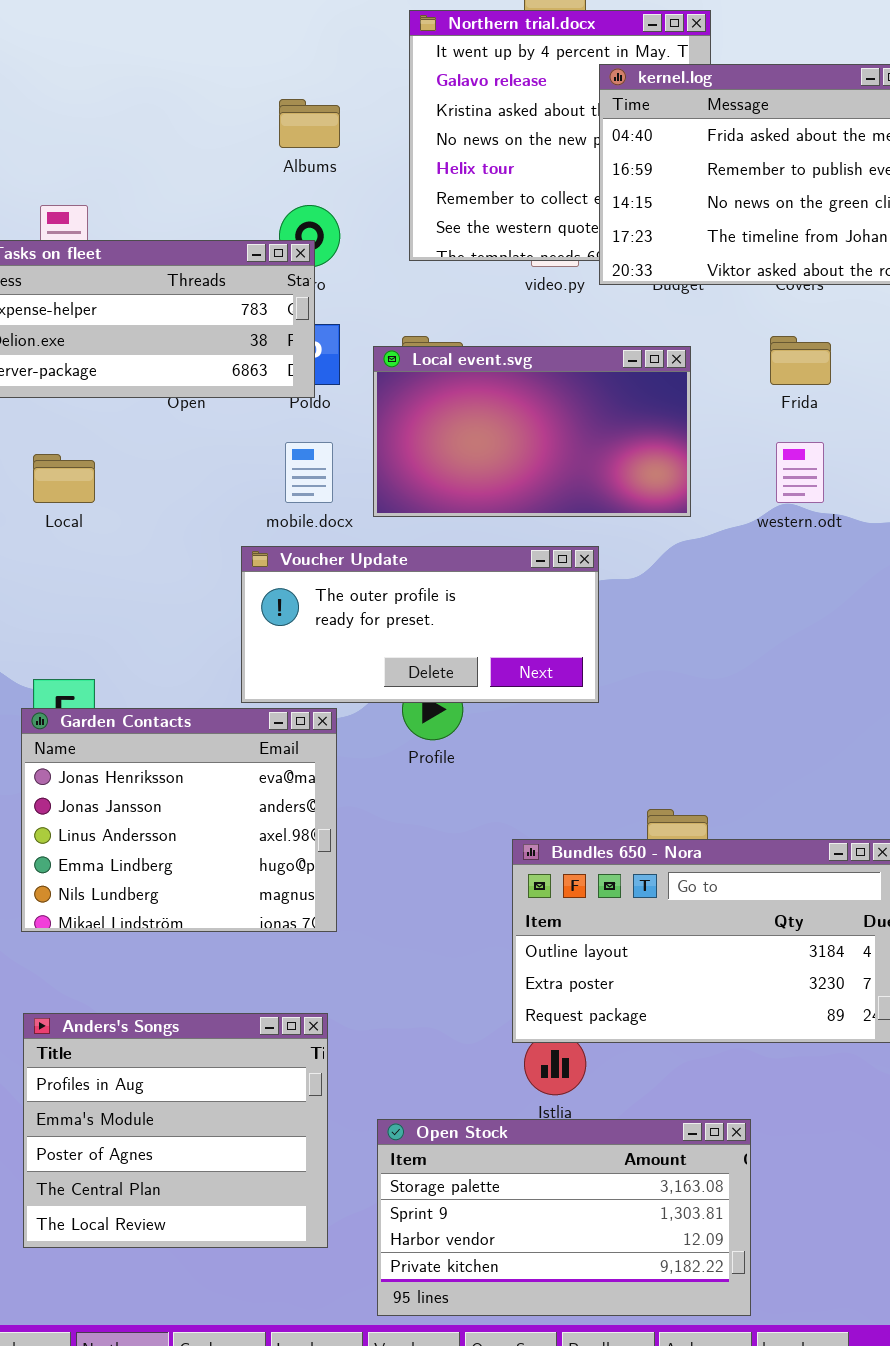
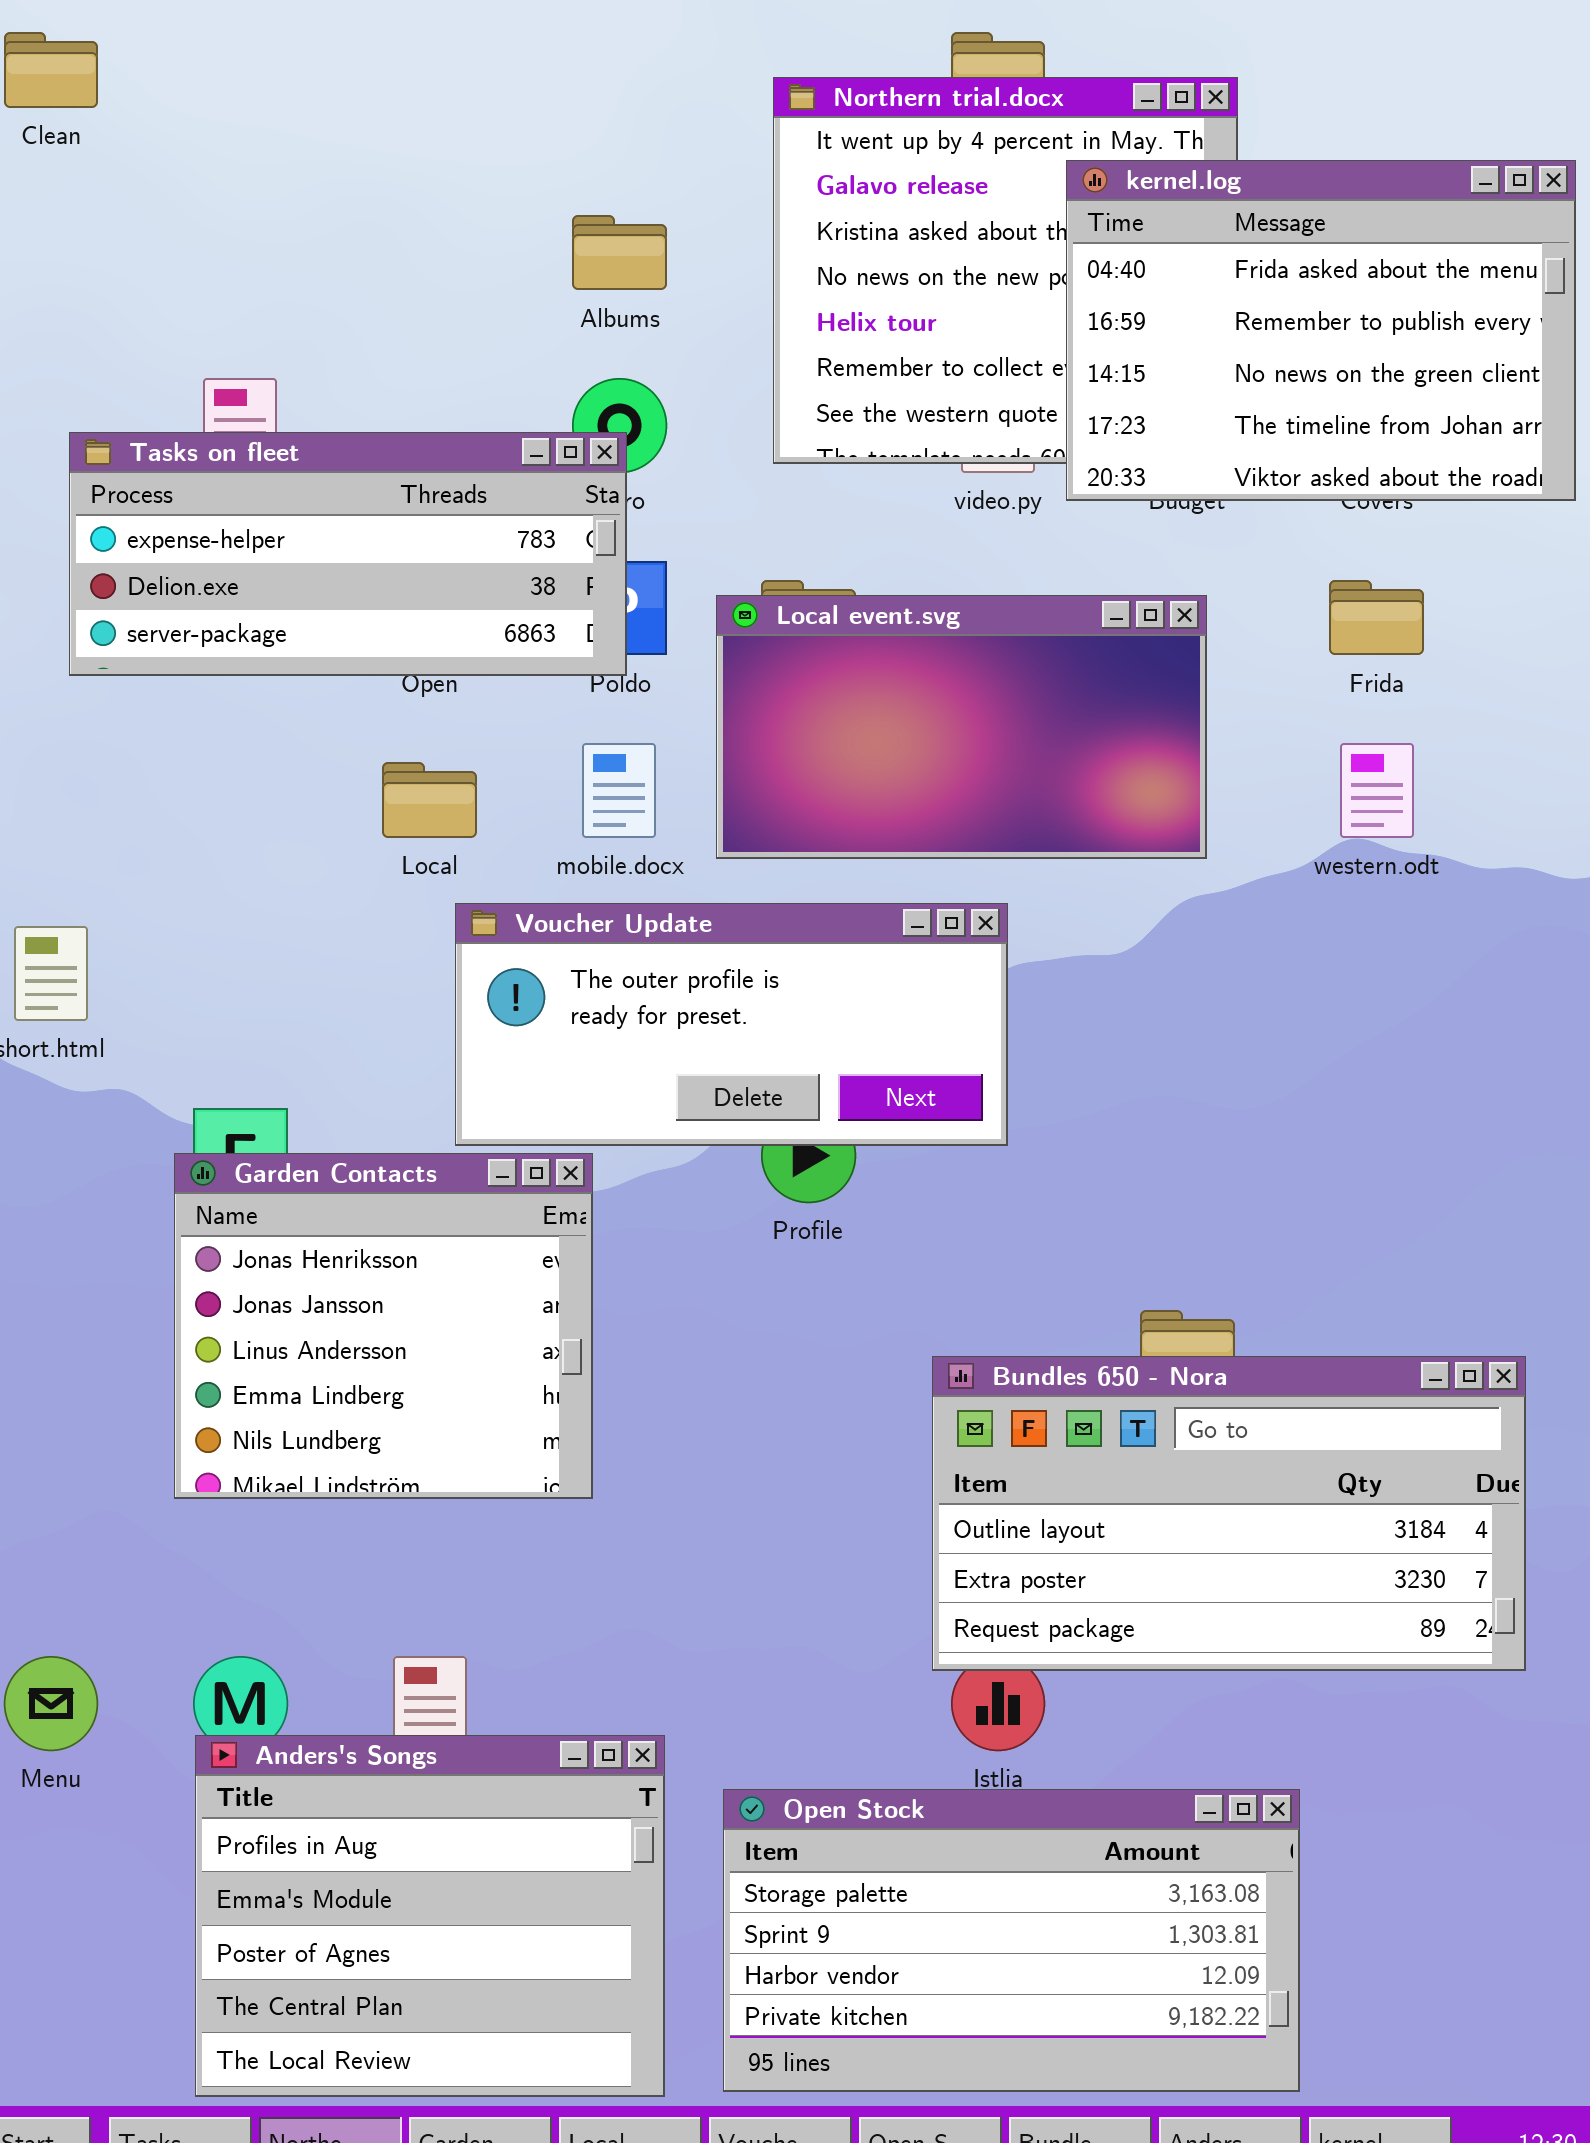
Local: [33,454,95,503] -> [382,762,477,838], moved
Voucher Update: [241,546,599,703] -> [455,903,1008,1146], moved
Garden Contacts: [21,708,337,932] -> [174,1153,593,1499], resized
Anders's Songs: [23,1013,328,1248] -> [195,1735,665,2097], moved

